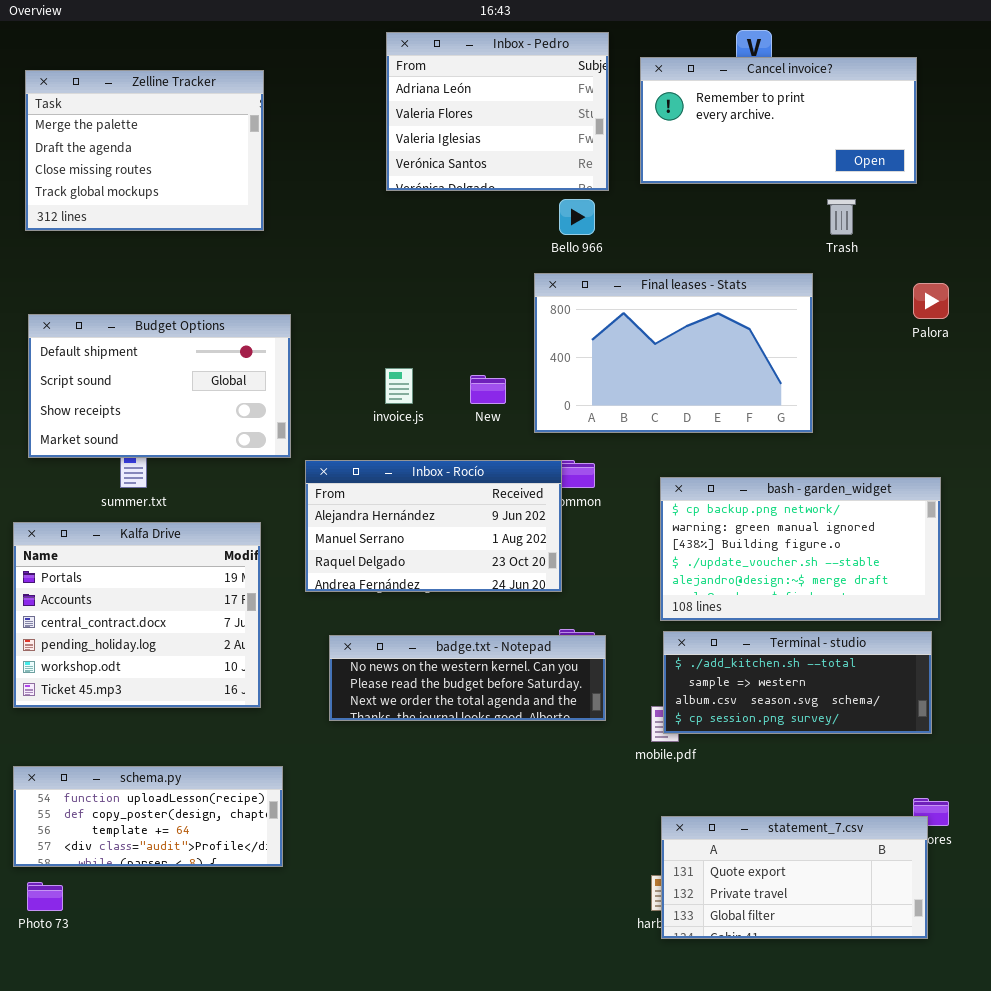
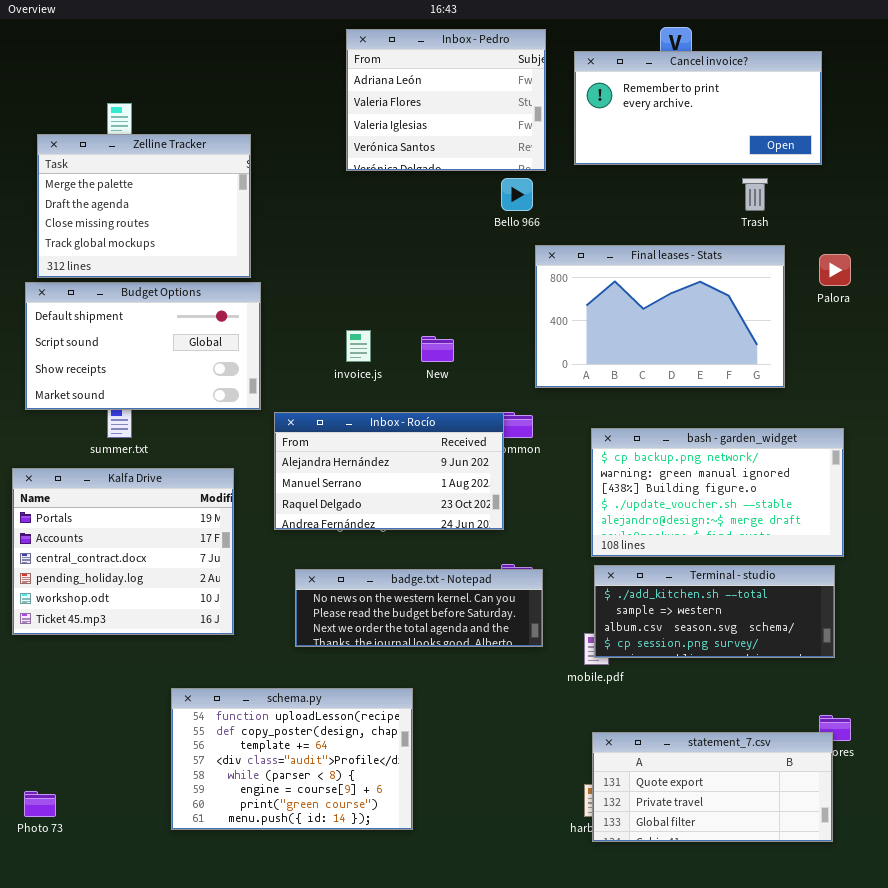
Zelline Tracker: [25,70,264,231] -> [37,134,251,278], moved
Final leases - Stats: [534,273,813,433] -> [535,245,785,388], moved
schema.py: [13,766,283,867] -> [171,688,413,830], moved, resized

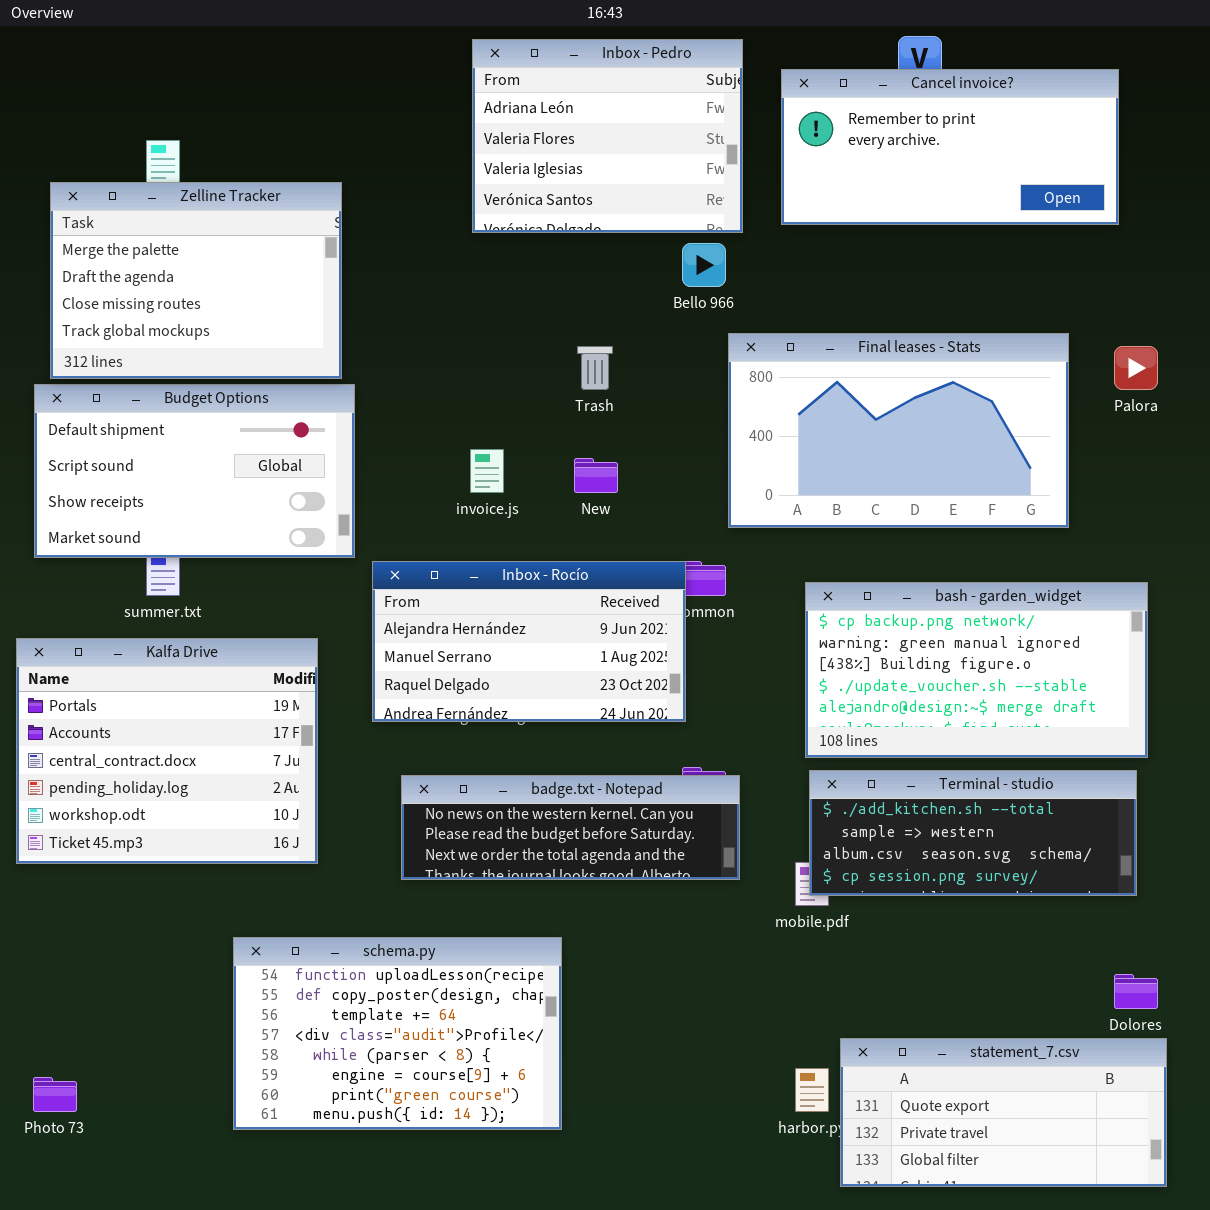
Trash: [742,178,768,211] -> [577,346,613,390], moved
statement_7.csv: [592,732,833,842] -> [840,1038,1167,1187], moved

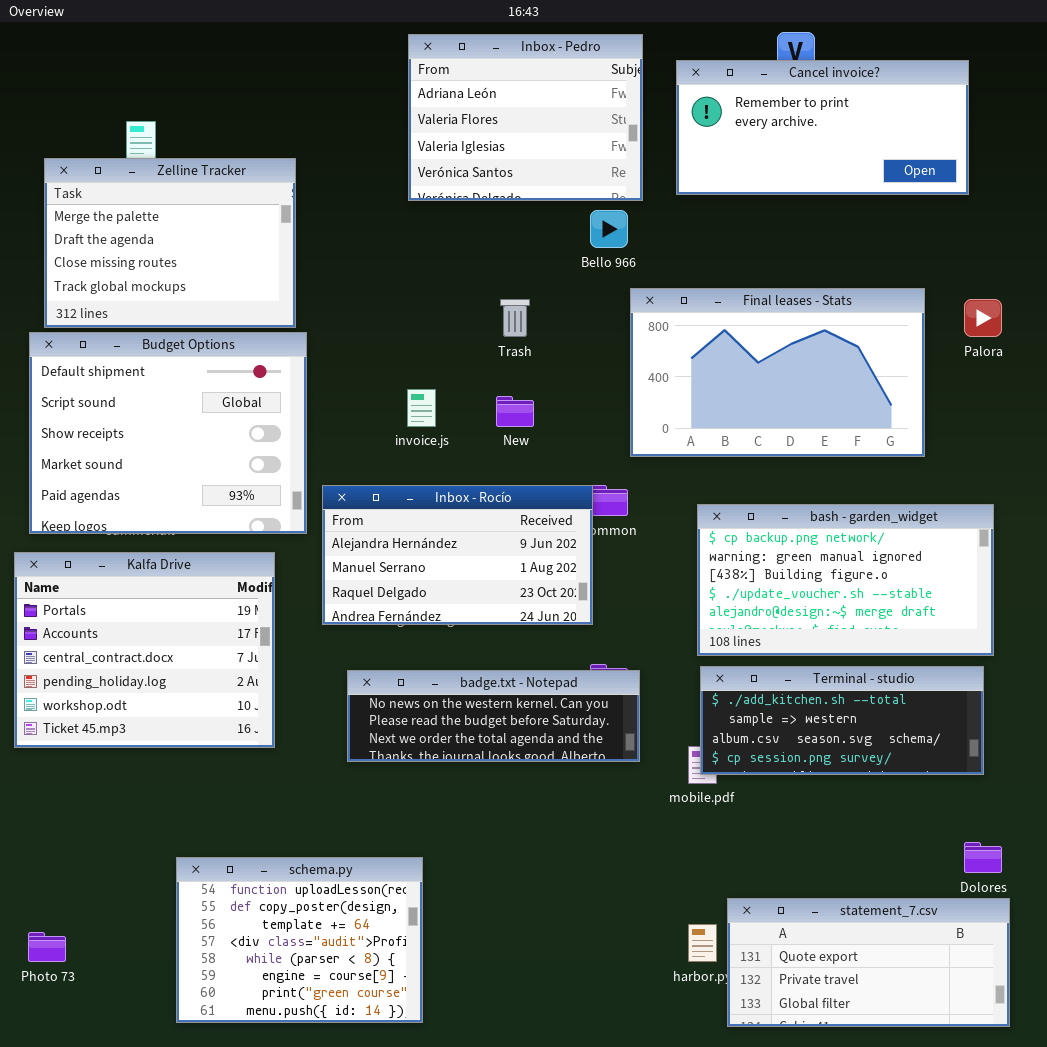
Budget Options: [34,384,355,558] -> [29,332,307,534], resized
schema.py: [233,937,562,1130] -> [176,857,423,1023], moved, resized

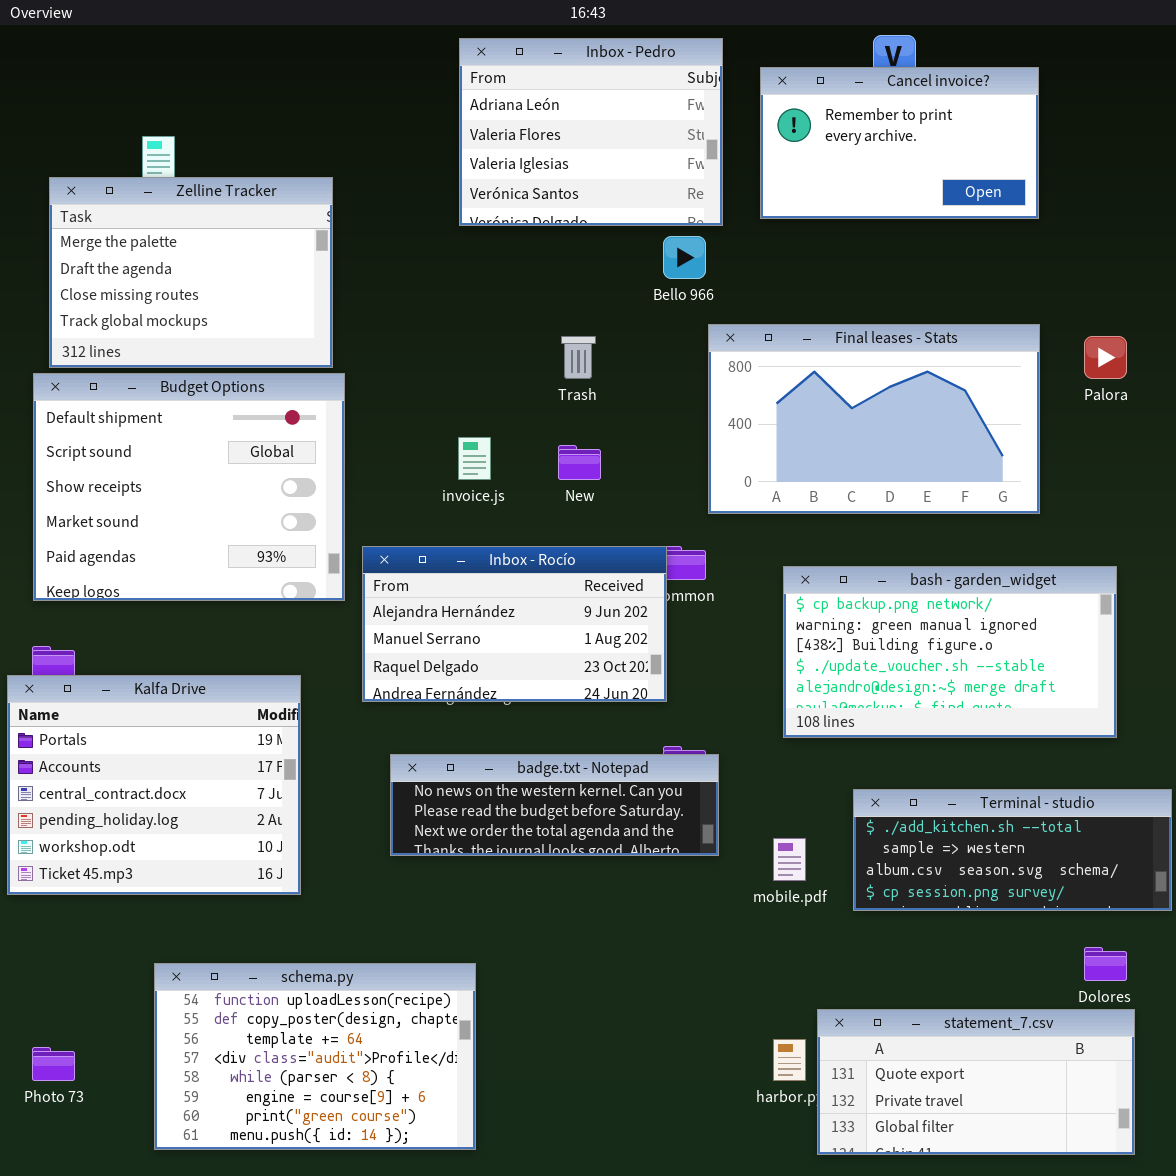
Cancel invoice?: [676,60,969,195] -> [760,67,1039,219], resized
Kalfa Drive: [14,552,275,748] -> [7,675,301,895], moved
Terminal - studio: [700,666,984,775] -> [853,789,1172,911], moved
schema.py: [176,857,423,1023] -> [154,963,476,1150], resized

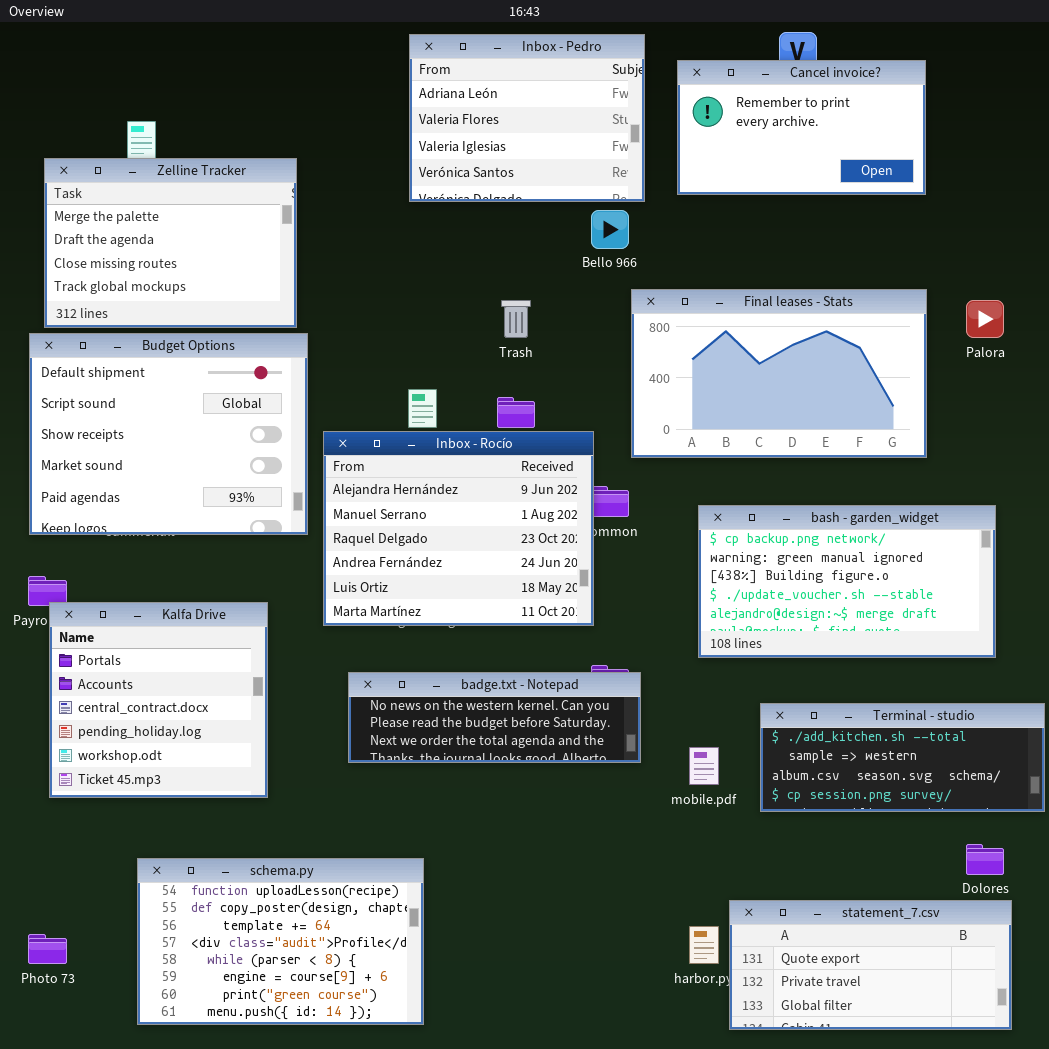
Inbox - Rocío: [362,546,667,702] -> [323,431,594,626], resized
Kalfa Drive: [7,675,301,895] -> [49,602,268,798], resized

